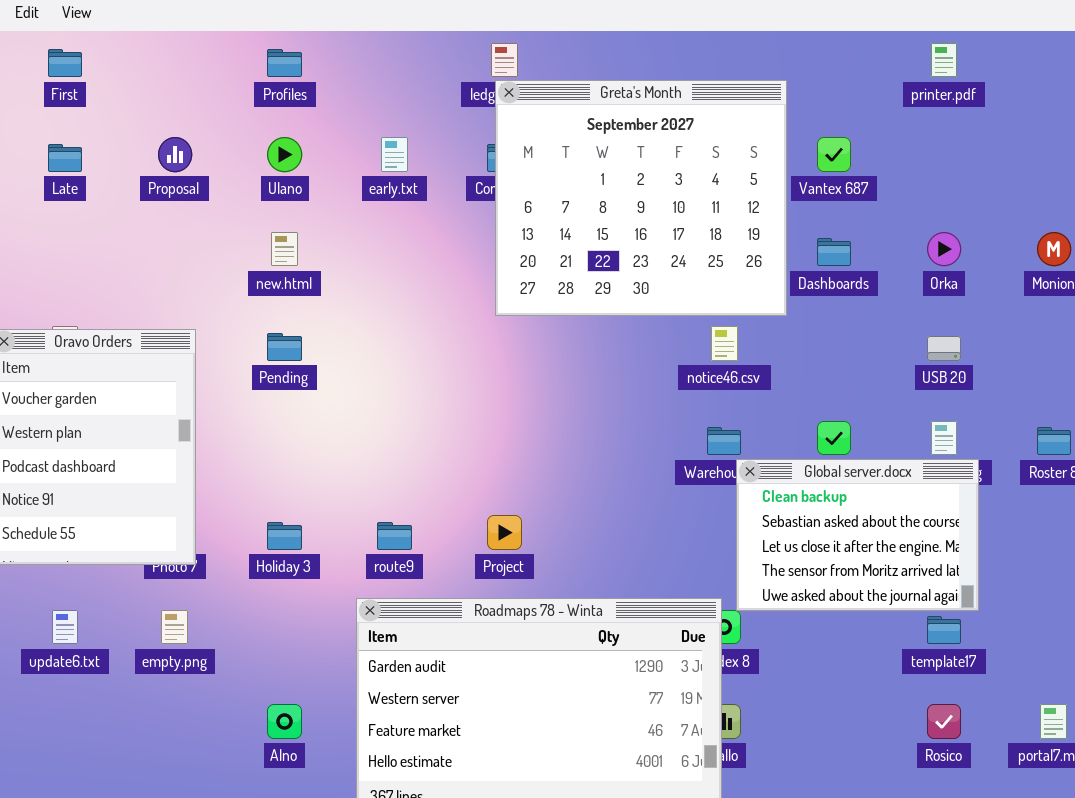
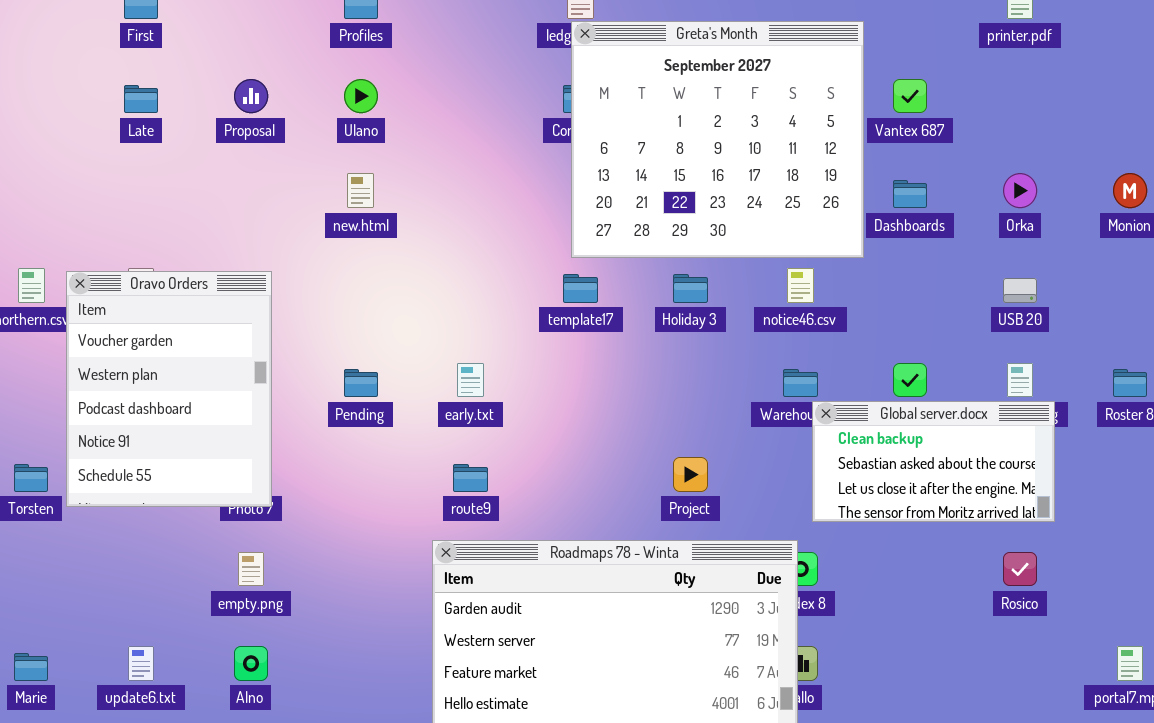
early.txt: [381,137,408,172] -> [457,363,484,397], moved
Pending: [267,333,302,361] -> [344,369,378,397], moved
Global server.docx: [736,459,979,611] -> [812,401,1055,522], resized
Project: [487,515,522,550] -> [673,457,708,492], moved
Holiday 3: [267,522,302,550] -> [673,274,708,303], moved
update6.txt: [52,610,78,644] -> [128,646,154,681], moved
template17: [927,616,961,644] -> [563,274,598,303], moved
Alno: [267,704,302,739] -> [234,646,268,681], moved
Rosico: [927,704,961,739] -> [1003,552,1037,586], moved

